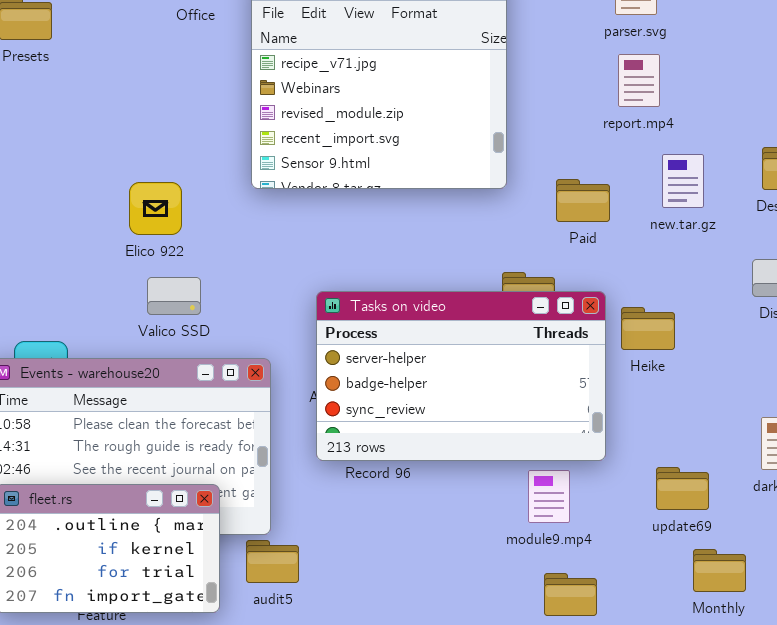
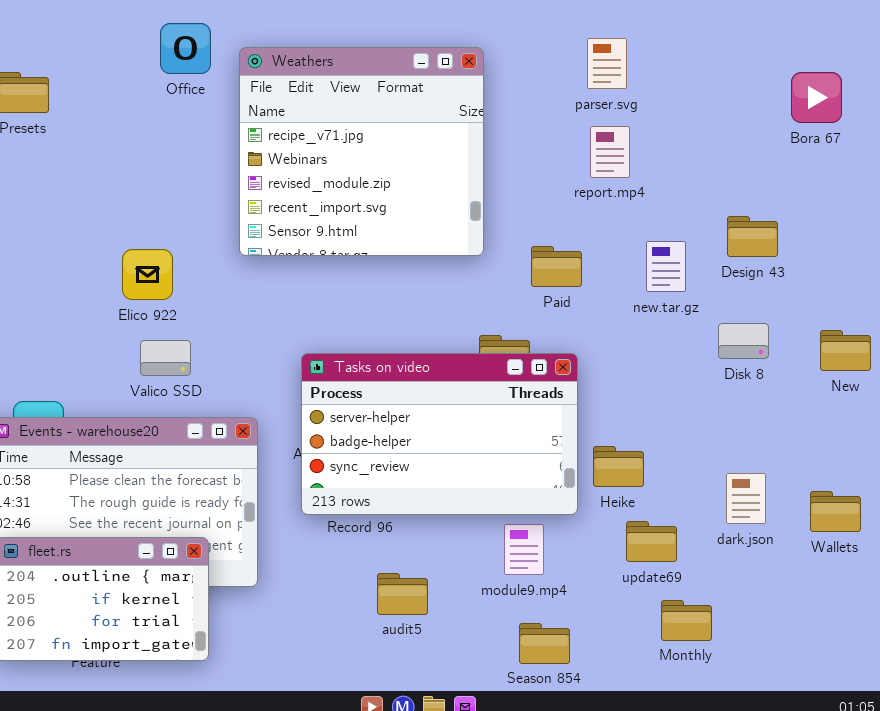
new.tar.gz: [662,154,704,208] -> [646,241,686,292], moved
Heike: [621,307,675,350] -> [593,446,644,487], moved
audit5: [246,540,299,583] -> [377,573,428,615], moved

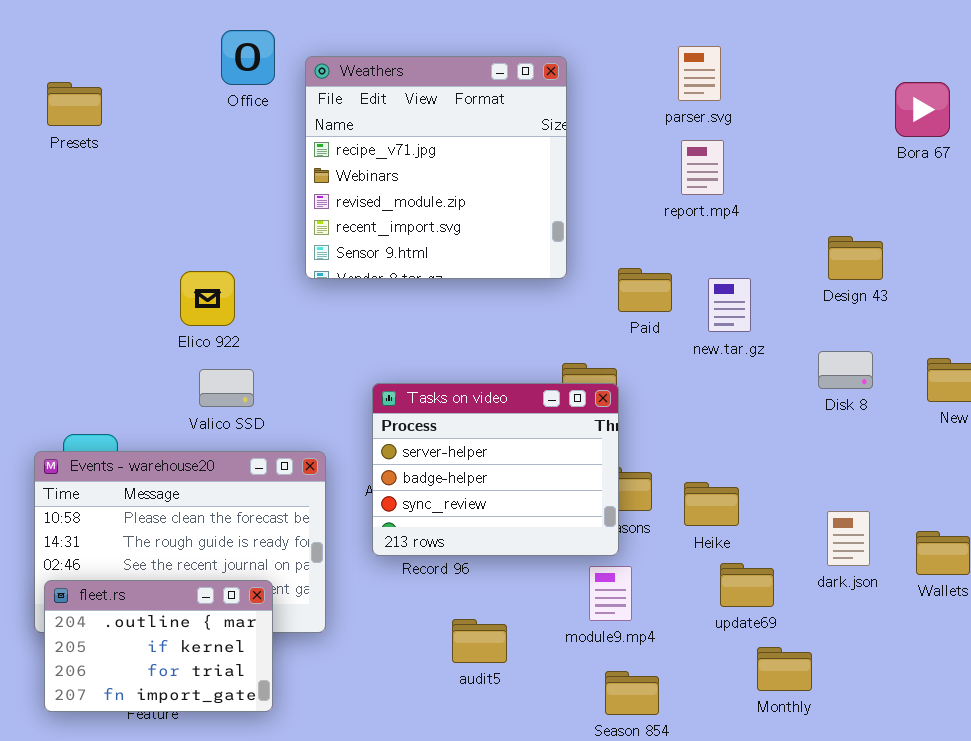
new.tar.gz: [646,241,686,292] -> [708,278,751,332], moved
Tasks on video: [301,353,578,515] -> [372,383,619,556], resized

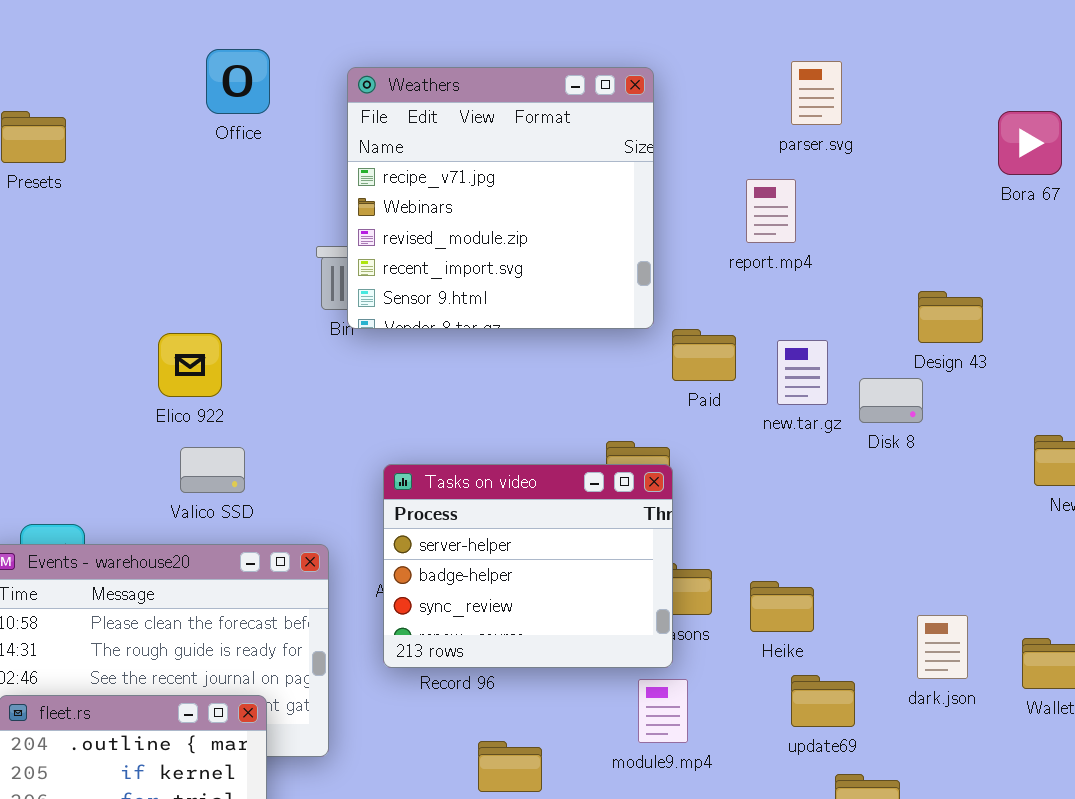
parser.svg: [678,46,721,101] -> [791,61,842,125], moved
Weathers: [305,56,567,279] -> [347,67,654,329], moved
Disk 8: [818,351,873,389] -> [859,378,923,423], moved

